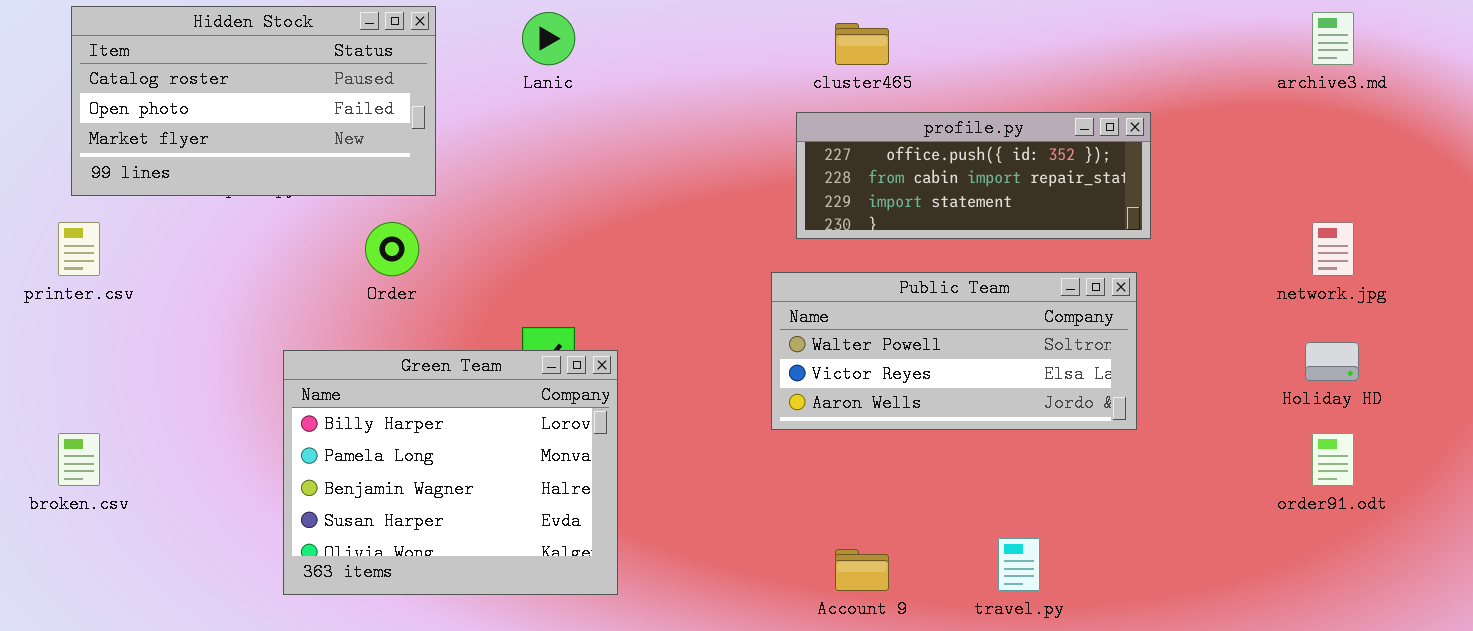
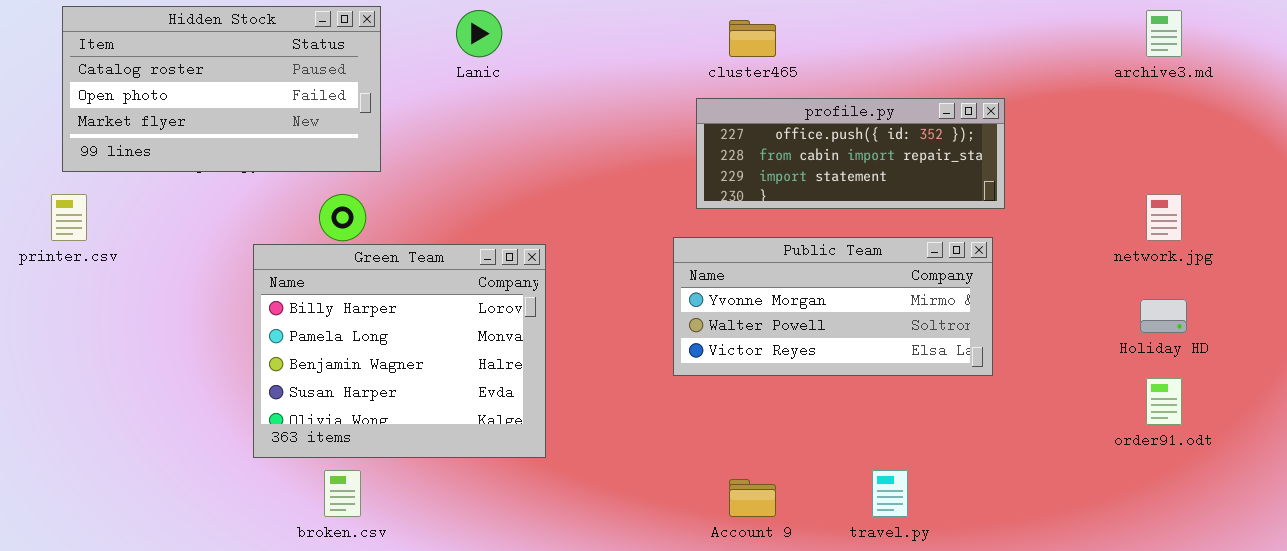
Public Team: [771,272,1137,430] -> [673,237,993,376], scrolled up 1 row
Green Team: [283,350,618,595] -> [253,244,546,458], moved
broken.csv: [58,433,100,486] -> [324,470,361,517], moved

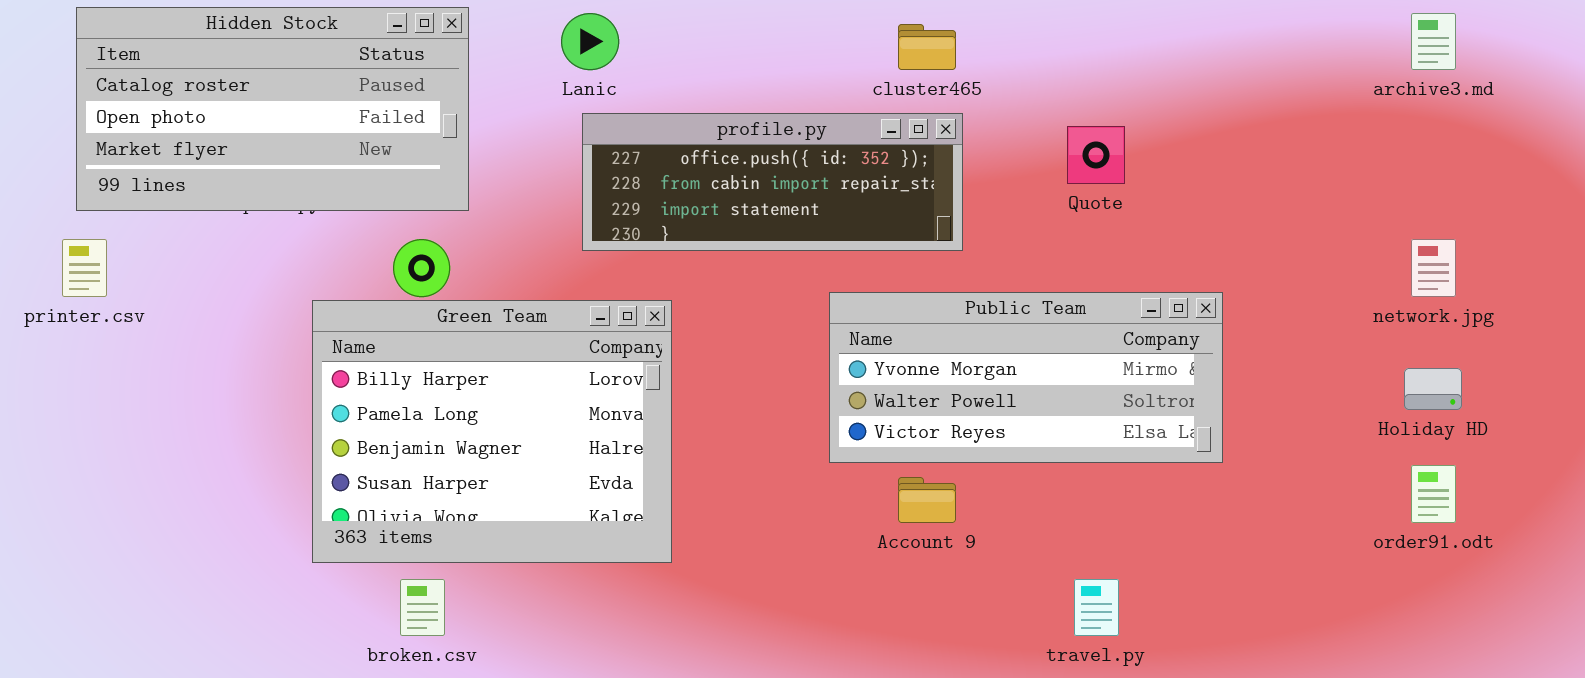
profile.py: [696,98,1005,209] -> [582,113,963,251], moved
Account 9: [729,479,776,517] -> [898,477,956,523], moved

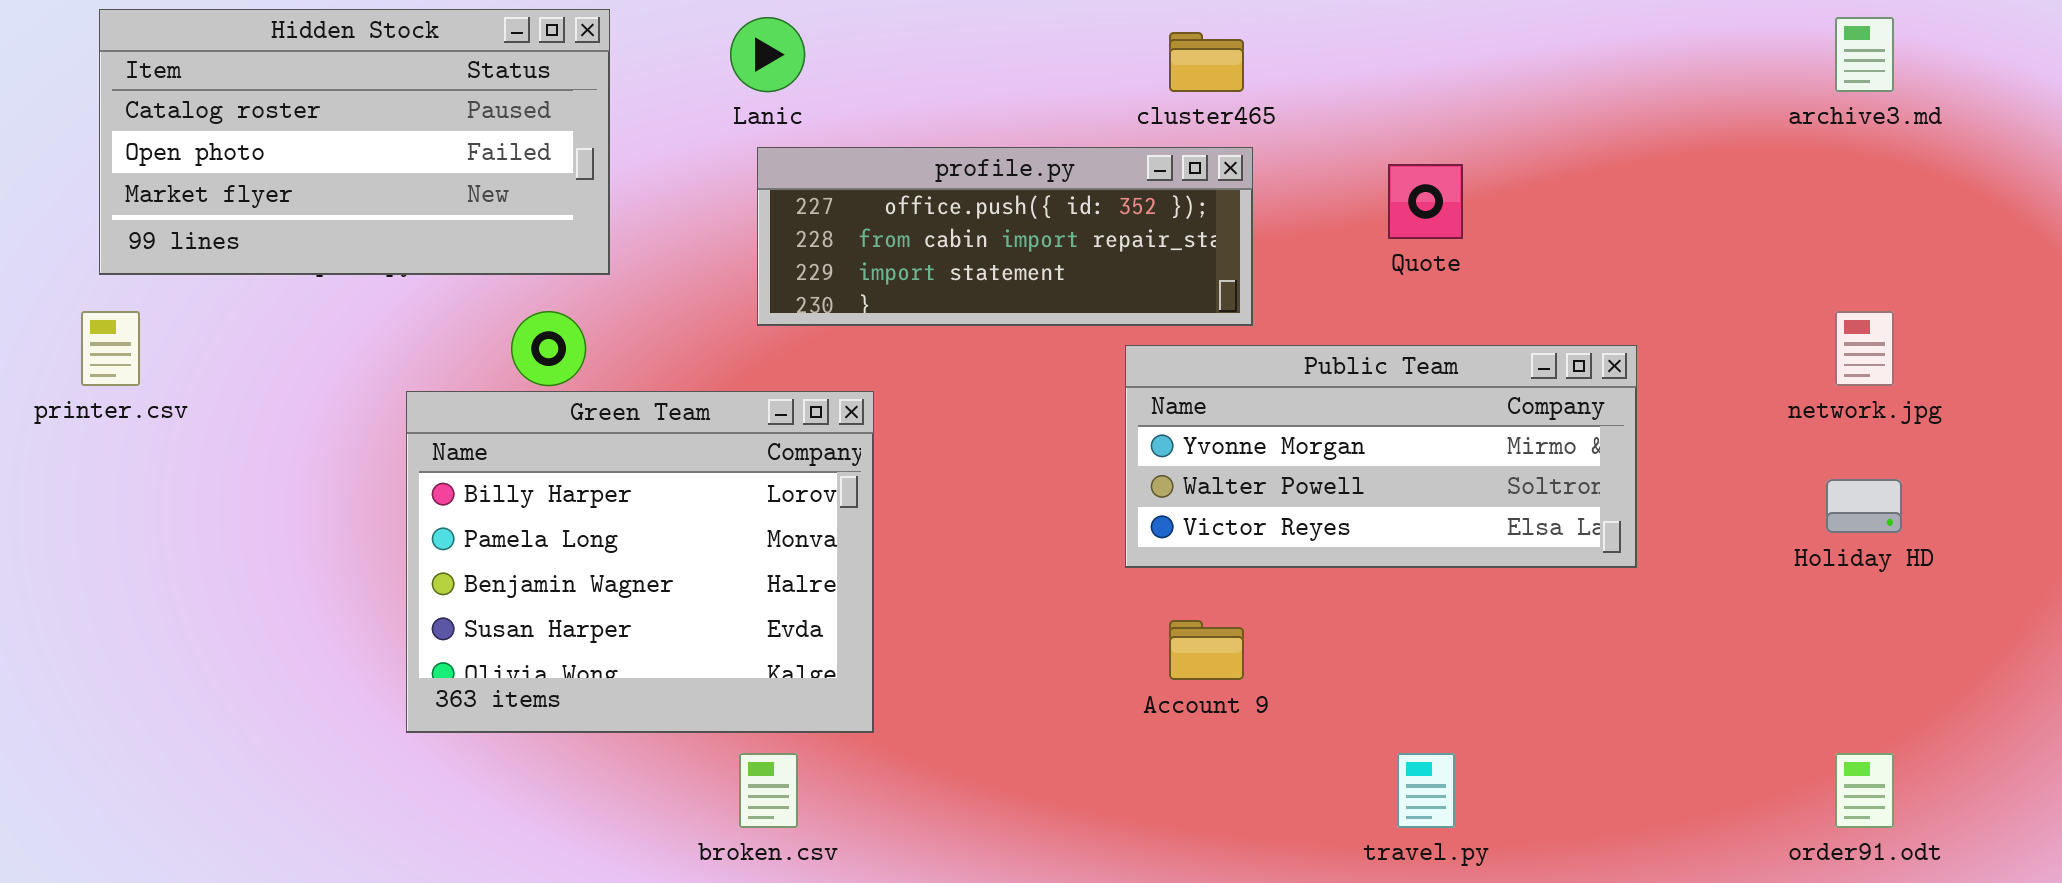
Public Team: [829,292,1223,463] -> [1125,345,1637,568], moved
order91.odt: [1411,465,1456,523] -> [1835,753,1894,828], moved
broken.csv: [400,579,445,636] -> [739,753,798,828], moved

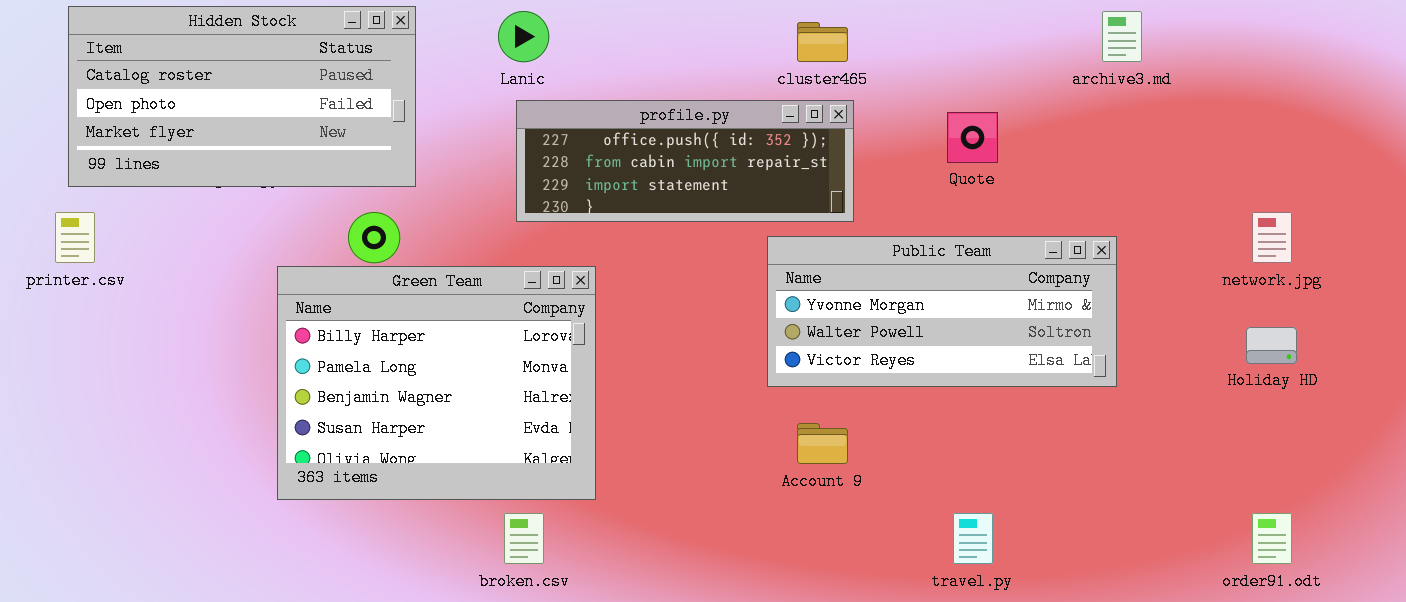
archive3.md: [1835,17,1894,92] -> [1102,11,1142,62], moved

